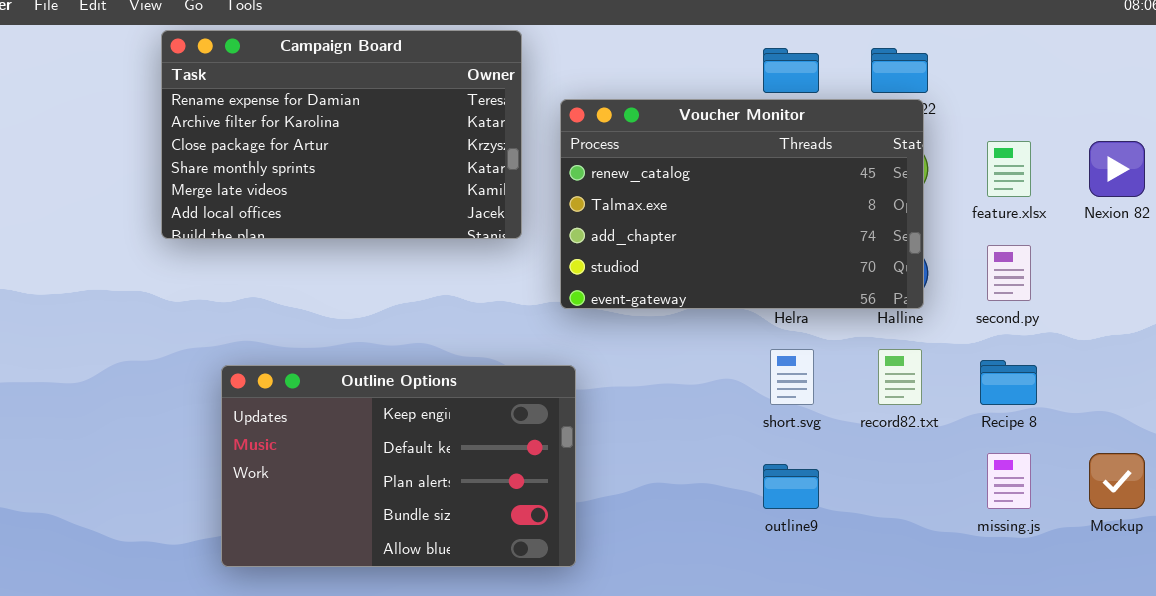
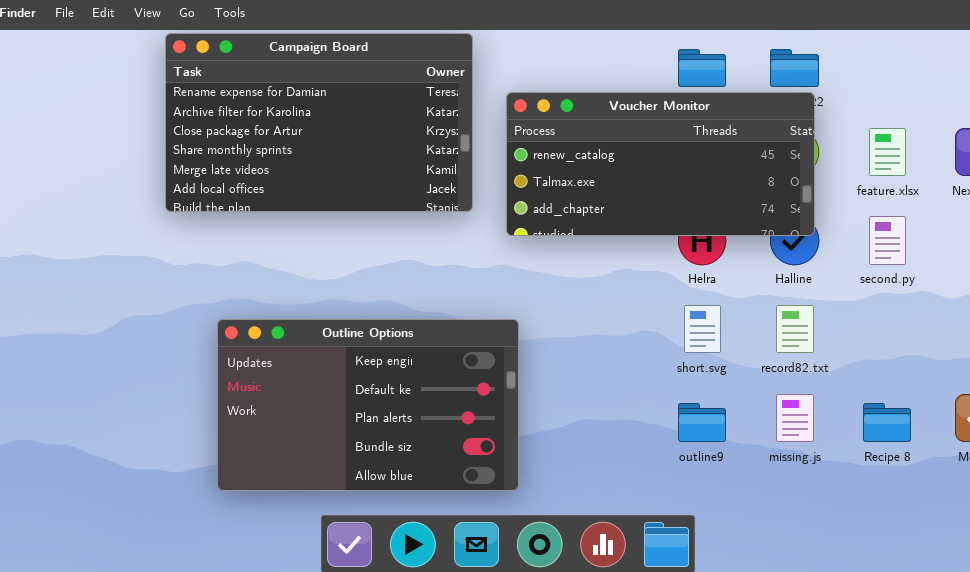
Voucher Monitor: [560,99,924,309] -> [506,92,815,236], resized
Recipe 8: [980,360,1037,405] -> [863,403,911,442], moved
missing.js: [987,453,1031,509] -> [776,394,814,442], moved

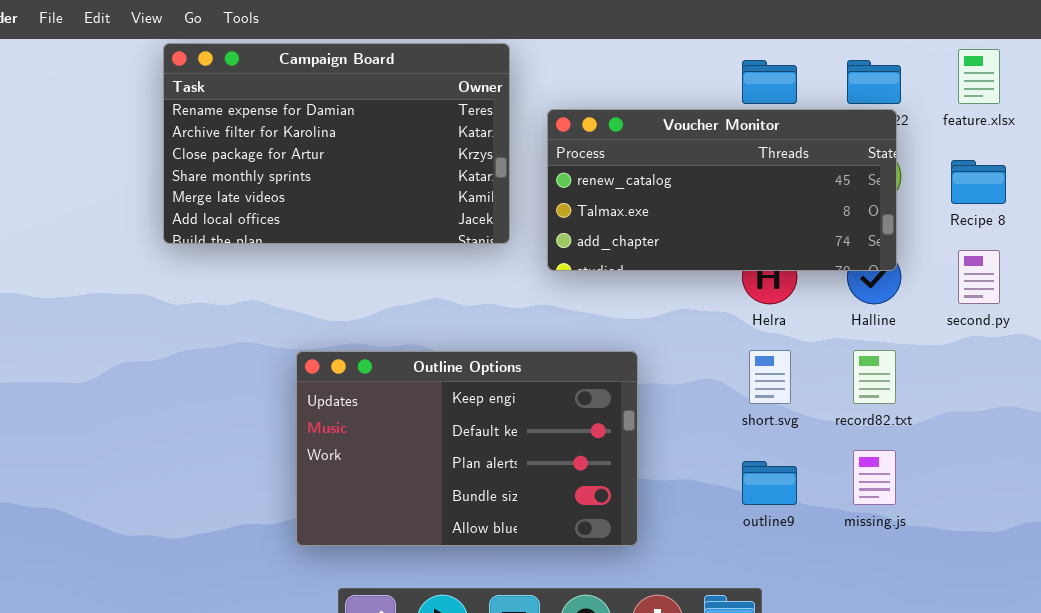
feature.xlsx: [869,128,906,176] -> [958,49,1000,104], moved
Outline Options: [217,319,519,491] -> [296,351,638,546], moved
Recipe 8: [863,403,911,442] -> [951,160,1006,204], moved

